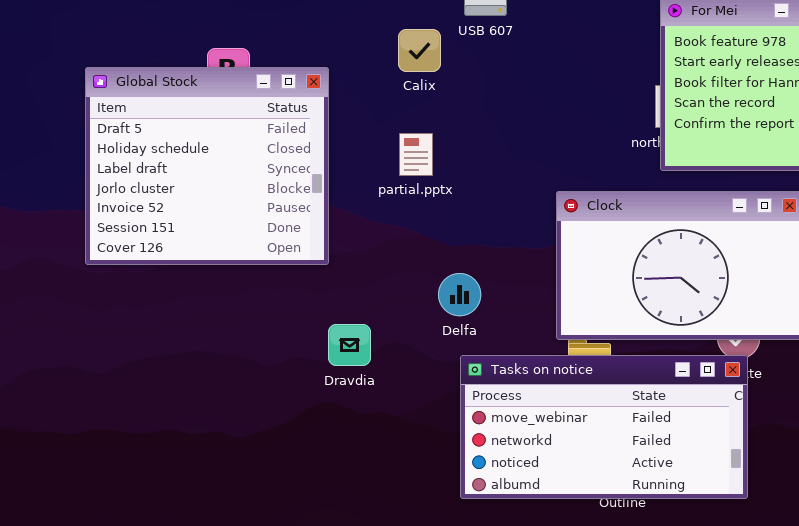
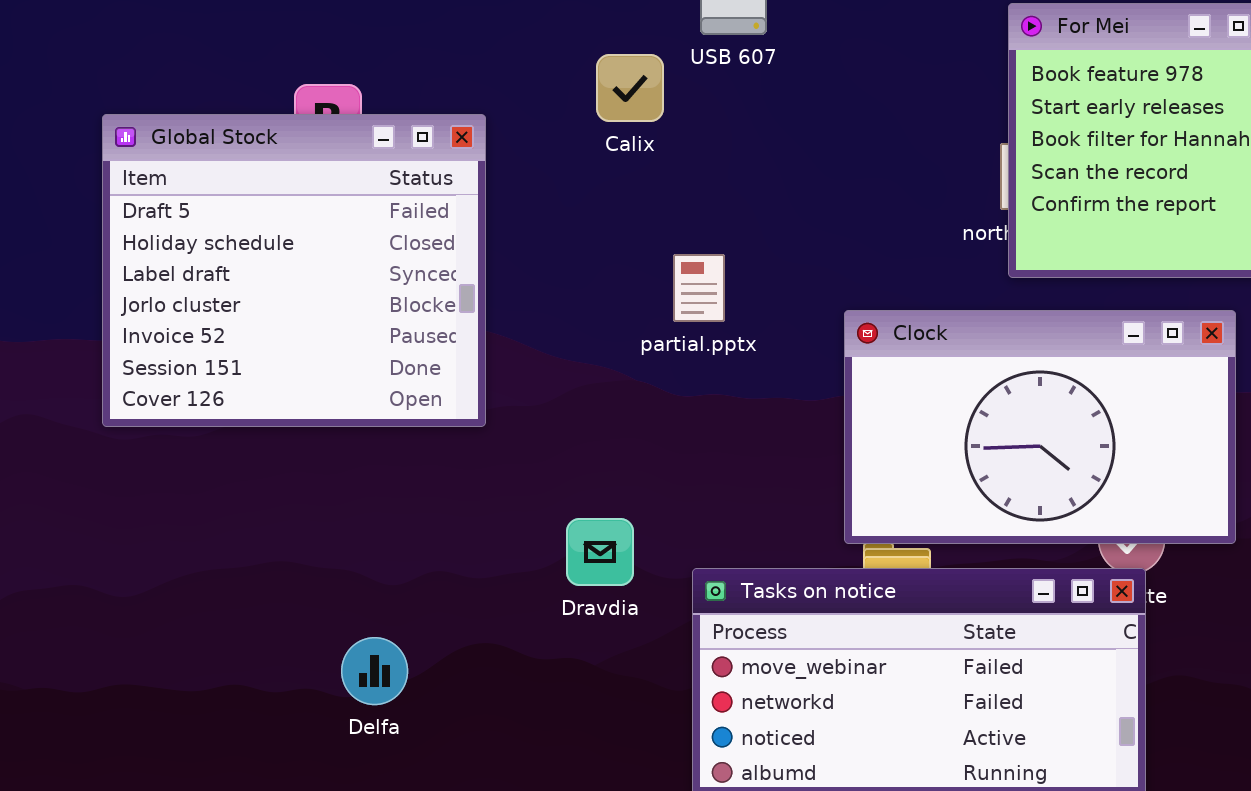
partial.pptx: [399,133,433,176] -> [673,254,725,322], moved
Delfa: [438,273,481,316] -> [341,637,408,705], moved
Dravdia: [328,324,371,366] -> [566,518,634,586], moved

